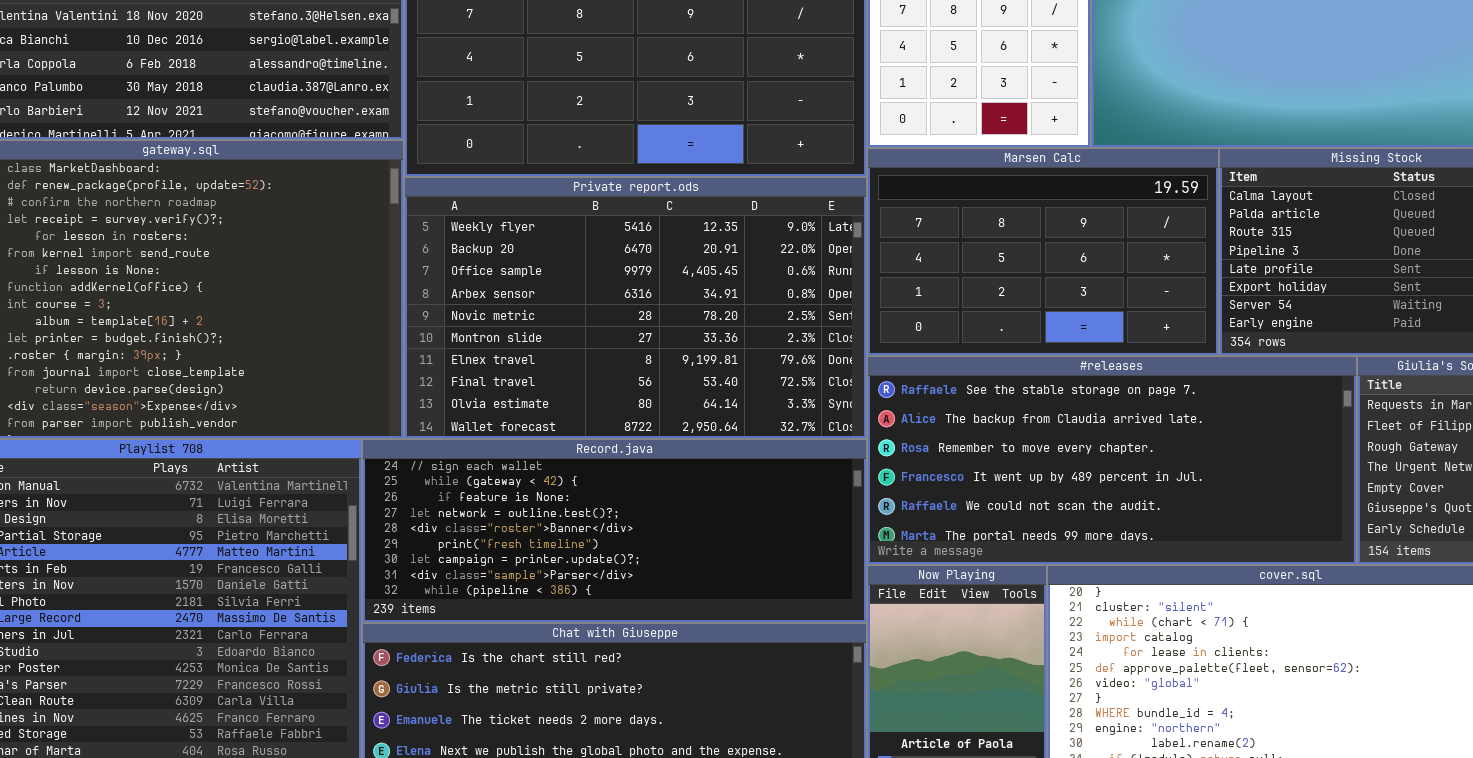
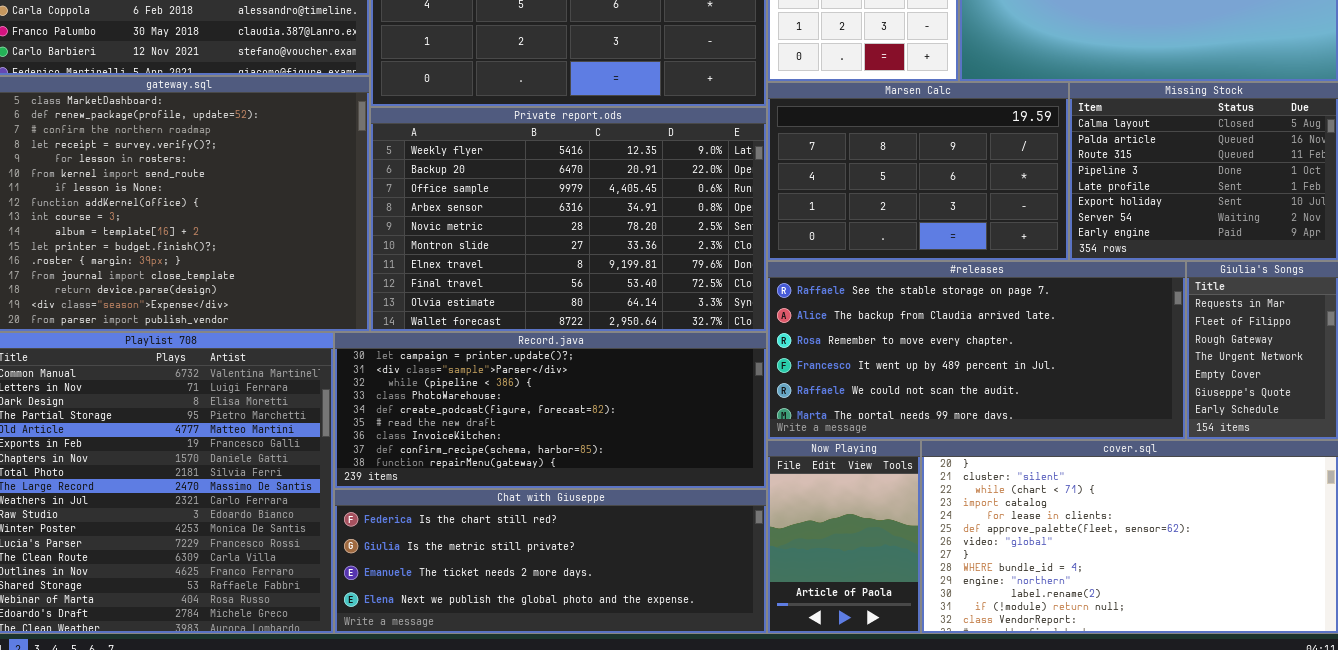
Record.java: [362,439,867,623] -> [334,332,767,489], scrolled down 6 rows

